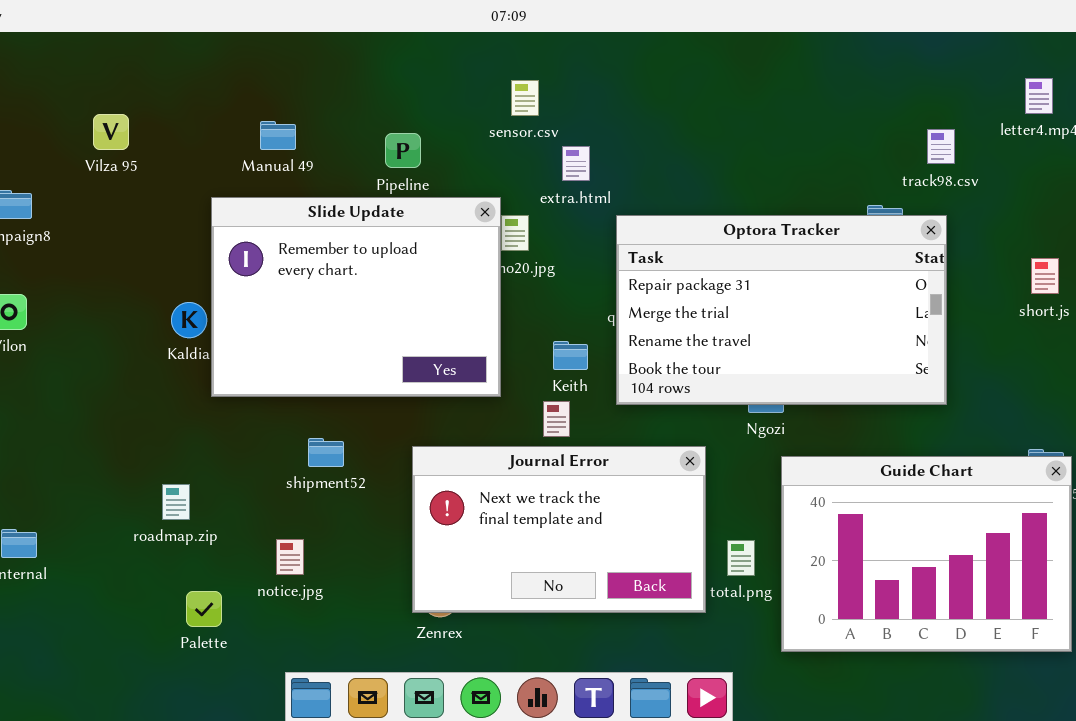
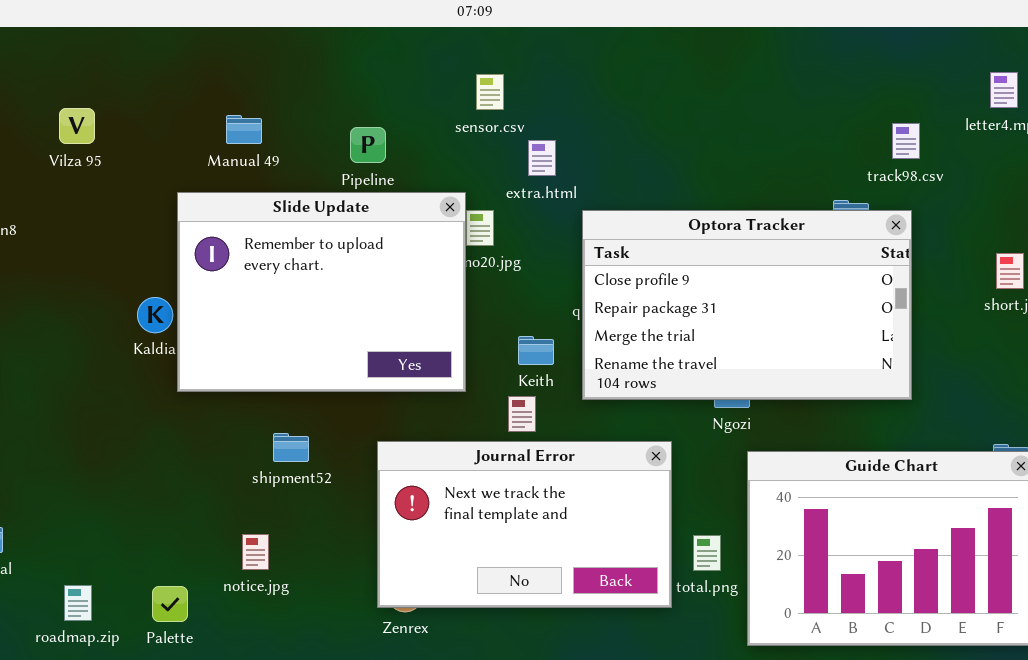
Optora Tracker: [616,215,947,405] -> [582,210,912,400], scrolled up 1 row
roadmap.zip: [162,484,190,520] -> [64,585,92,621], moved

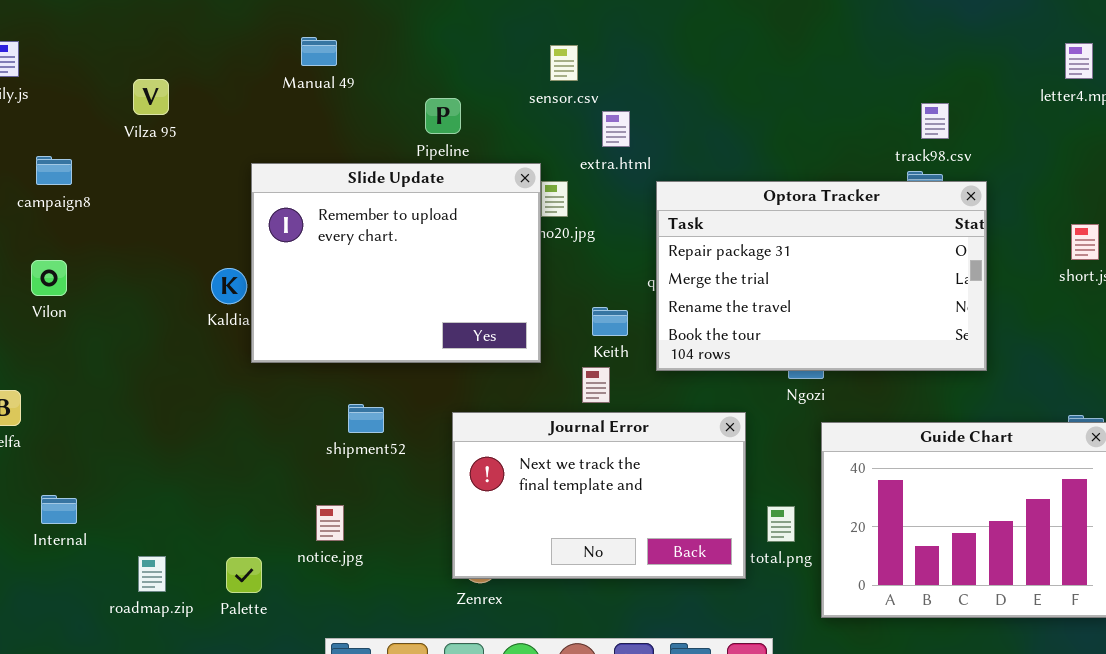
Manual 49: [226,115,262,144] -> [301,37,337,66], moved
track98.csv: [892,123,920,159] -> [921,103,949,139], moved
Optora Tracker: [582,210,912,400] -> [656,181,987,371], scrolled down 1 row

